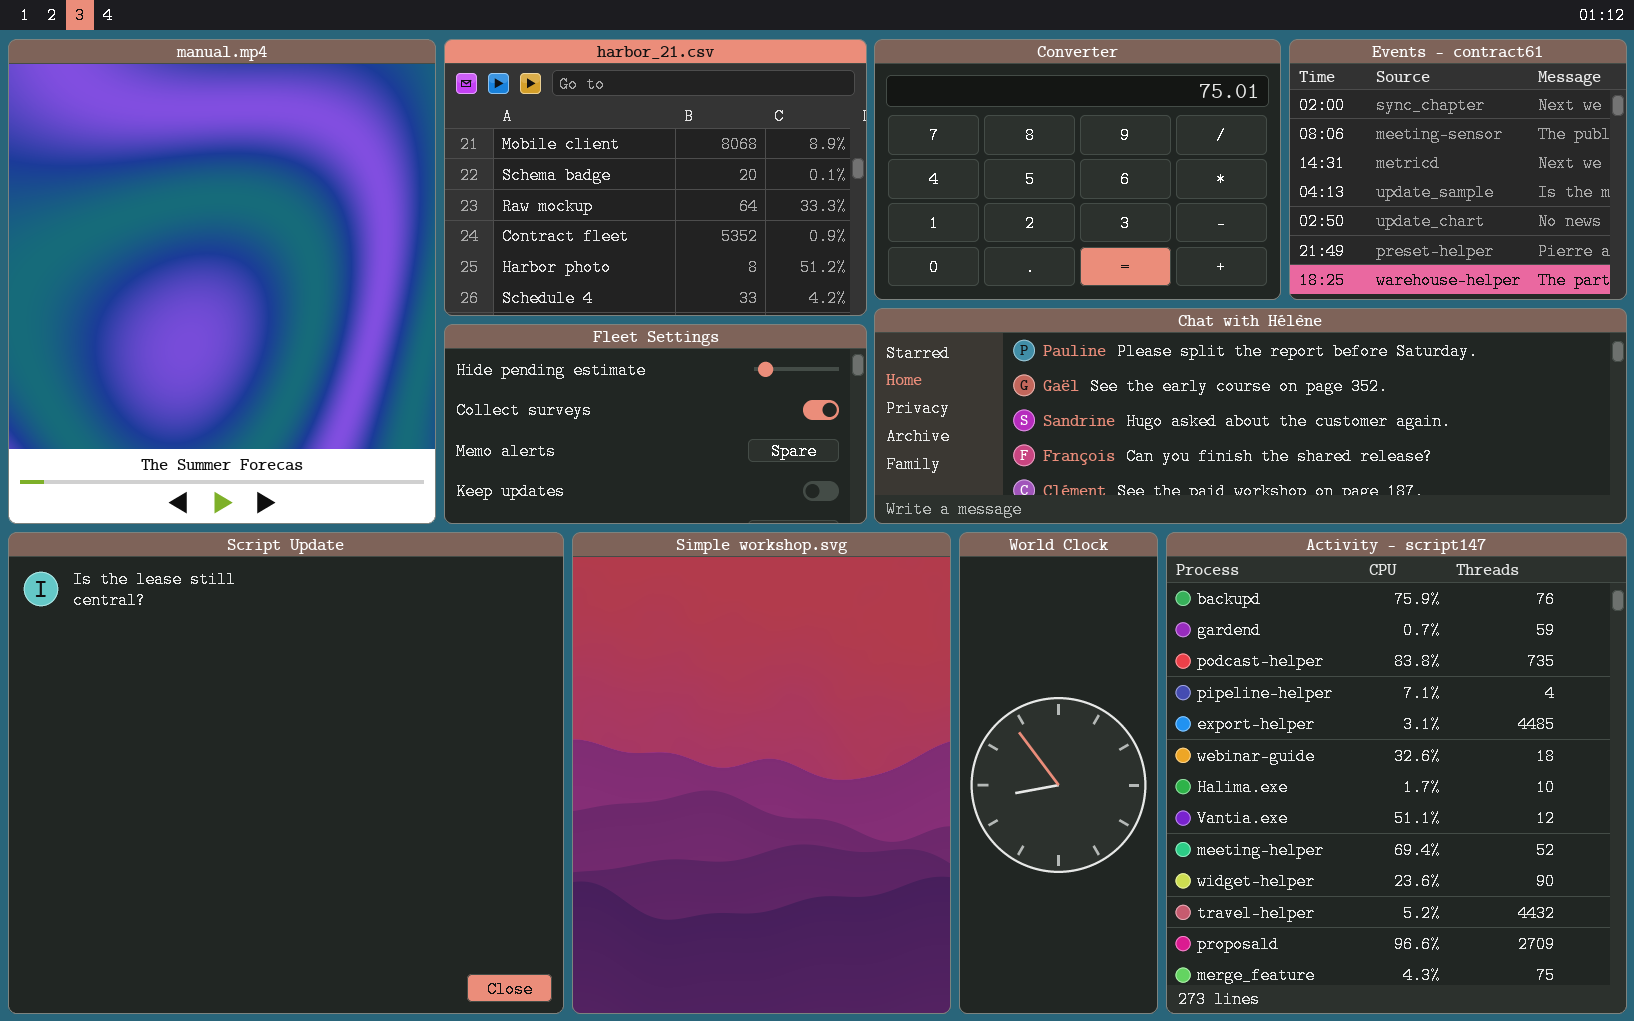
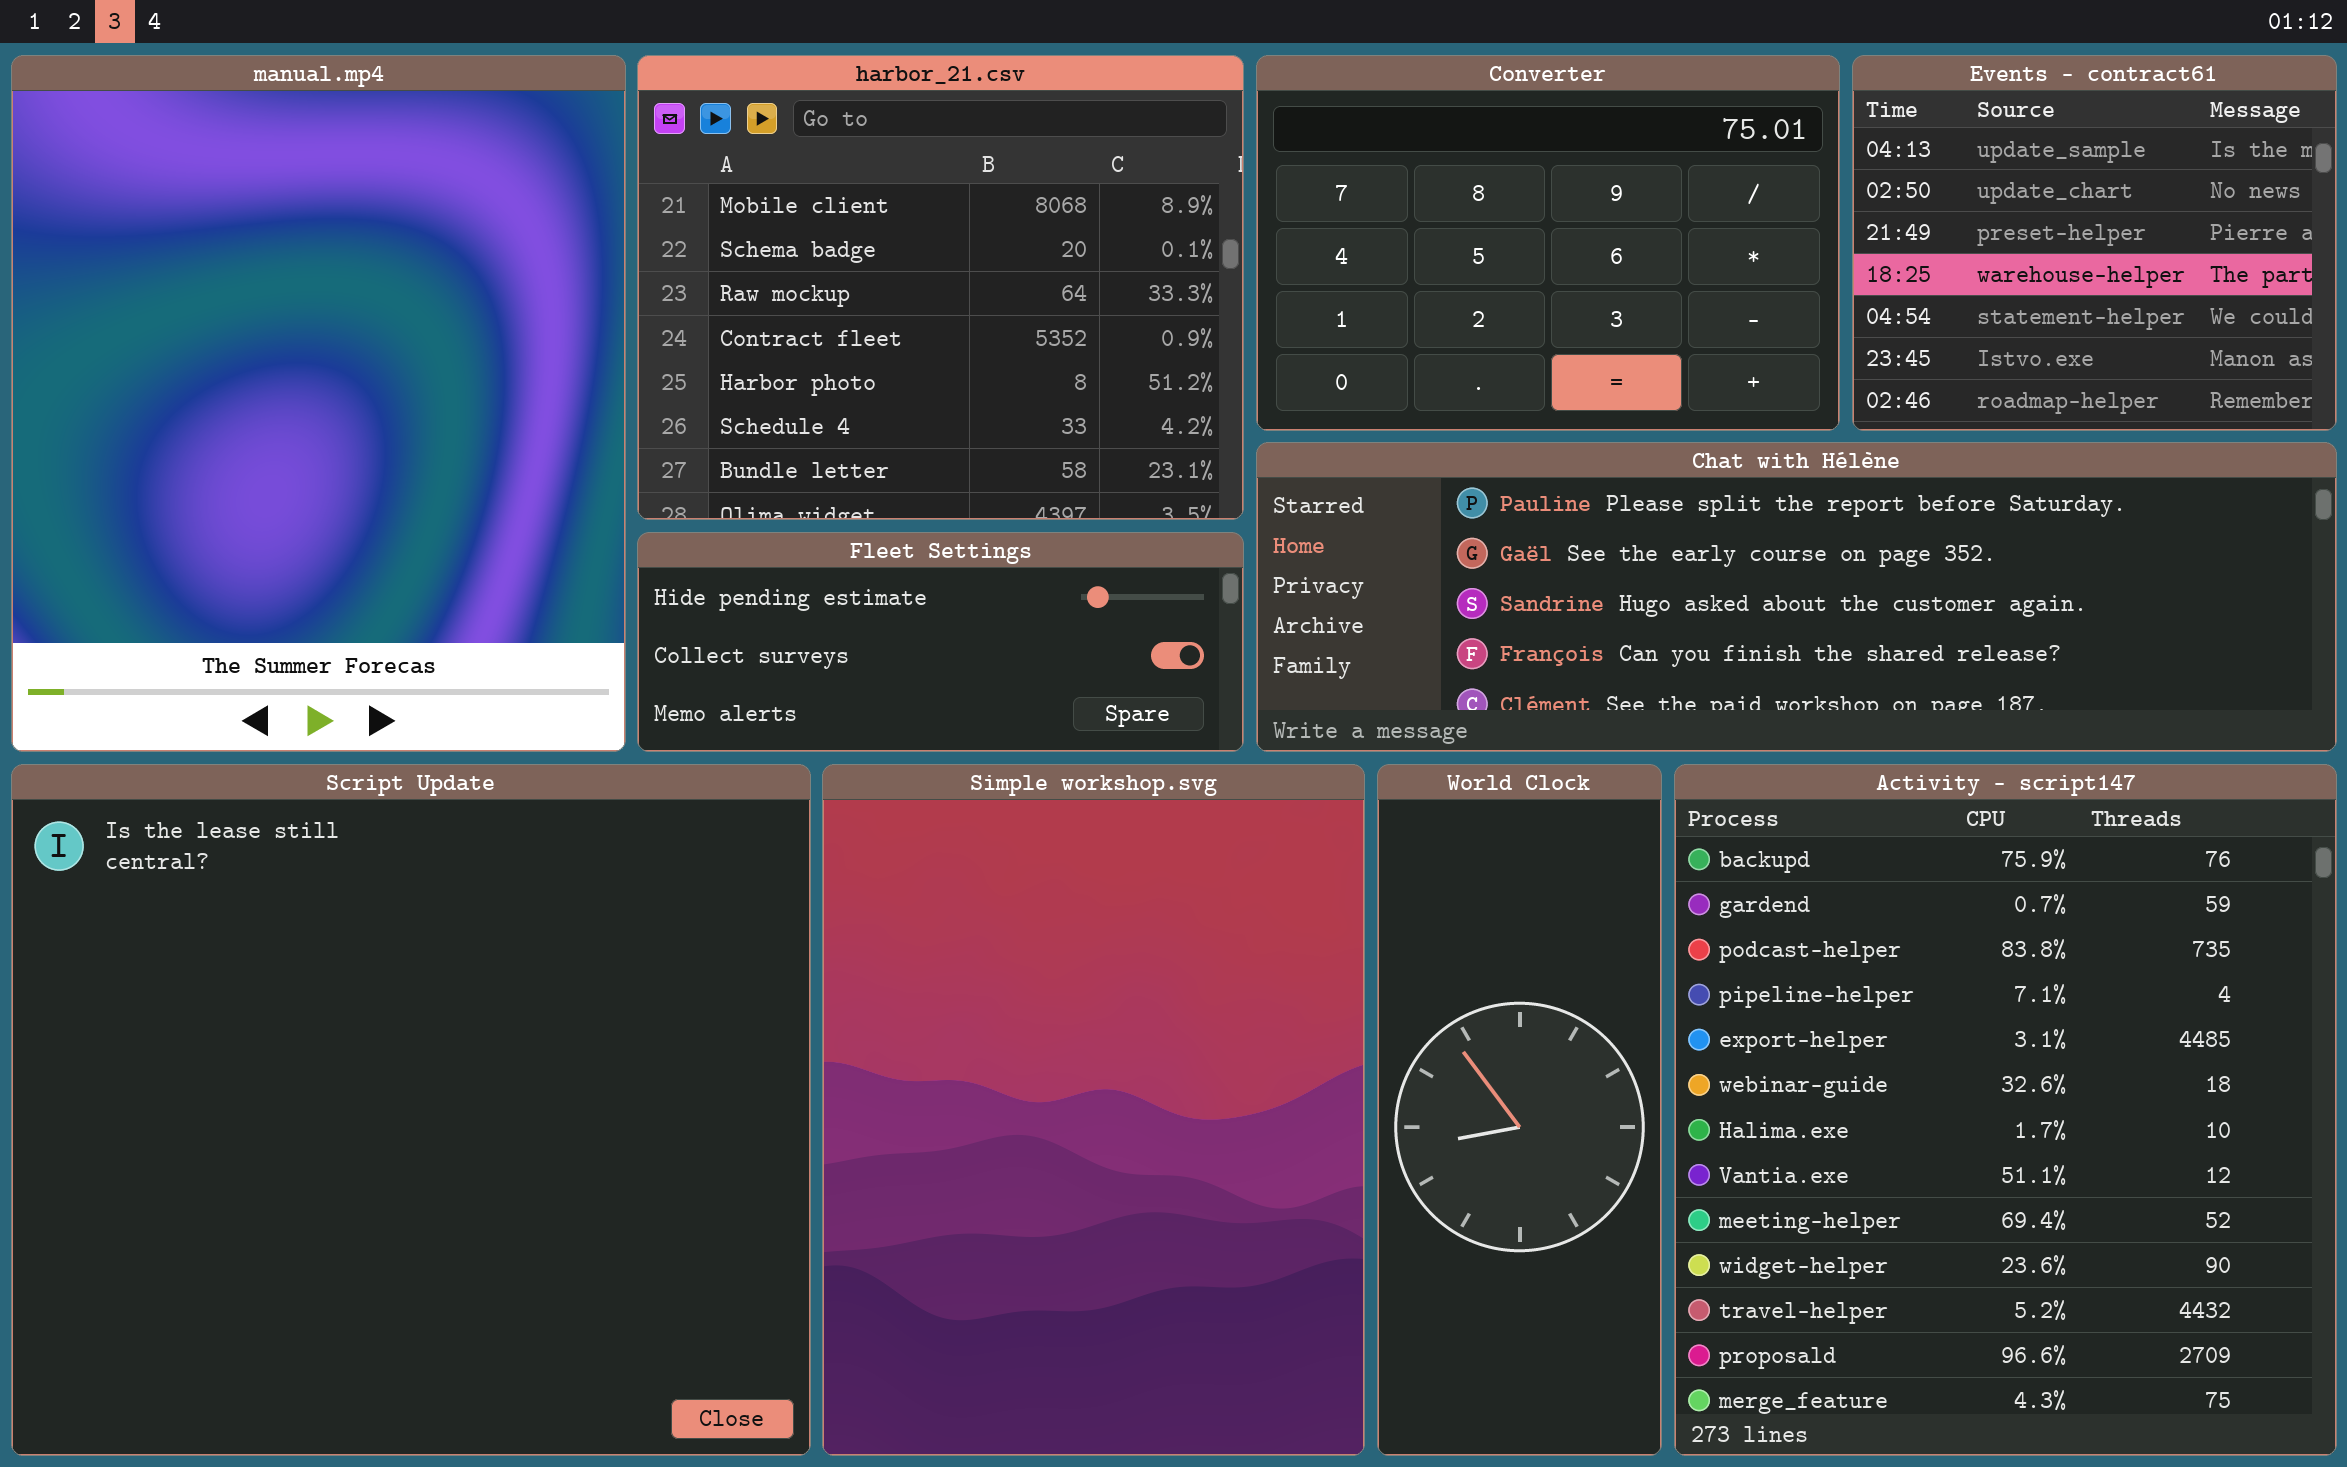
harbor_21.csv: [444,39,867,316] -> [637,55,1244,520], resized
Events - contract61: [1289,39,1627,300] -> [1852,55,2337,431], scrolled down 3 rows
Fleet Settings: [444,324,867,524] -> [637,532,1244,752], resized

